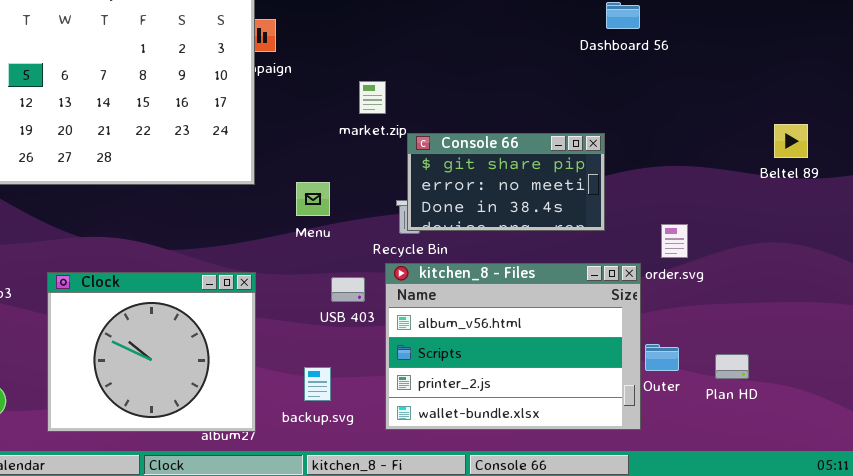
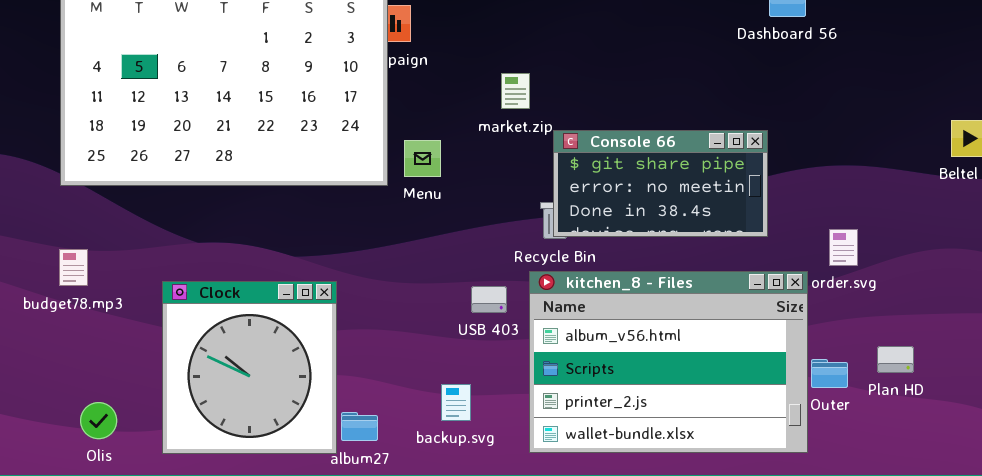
Menu: [296,182,330,216] -> [404,140,441,177], moved
Clock: [47,272,256,432] -> [162,281,337,454], resized
Plan HD: [715,354,749,379] -> [877,346,914,373], moved

